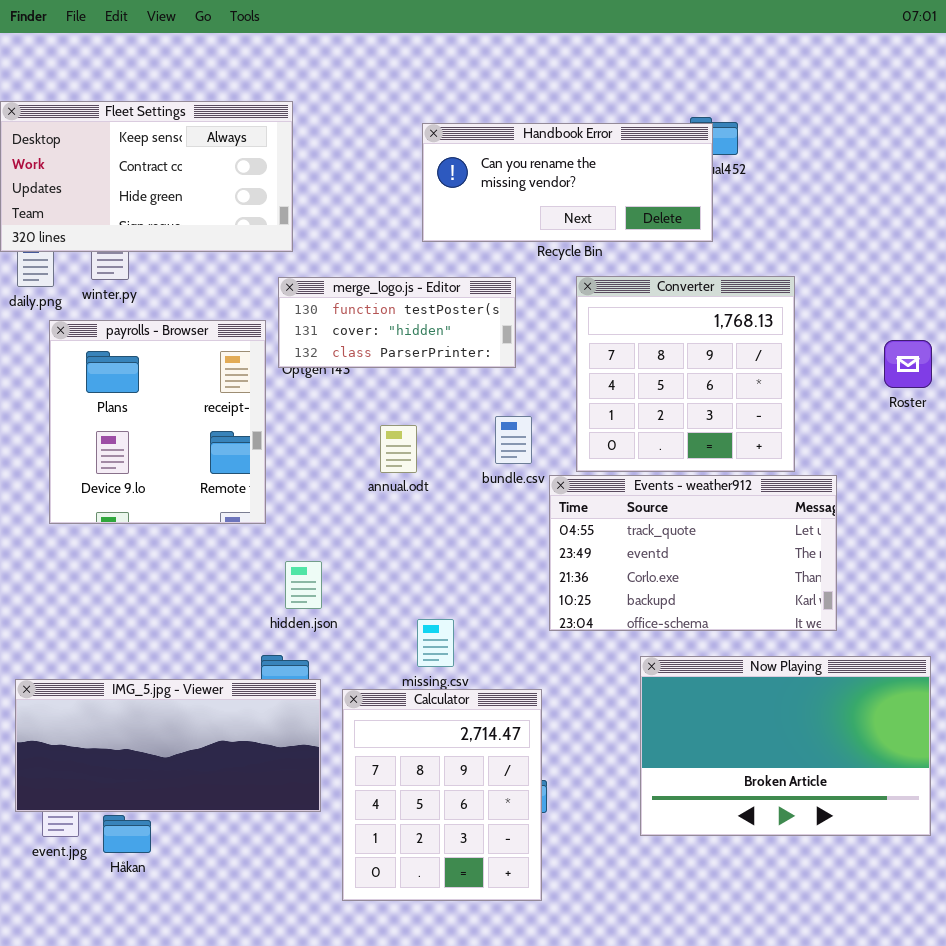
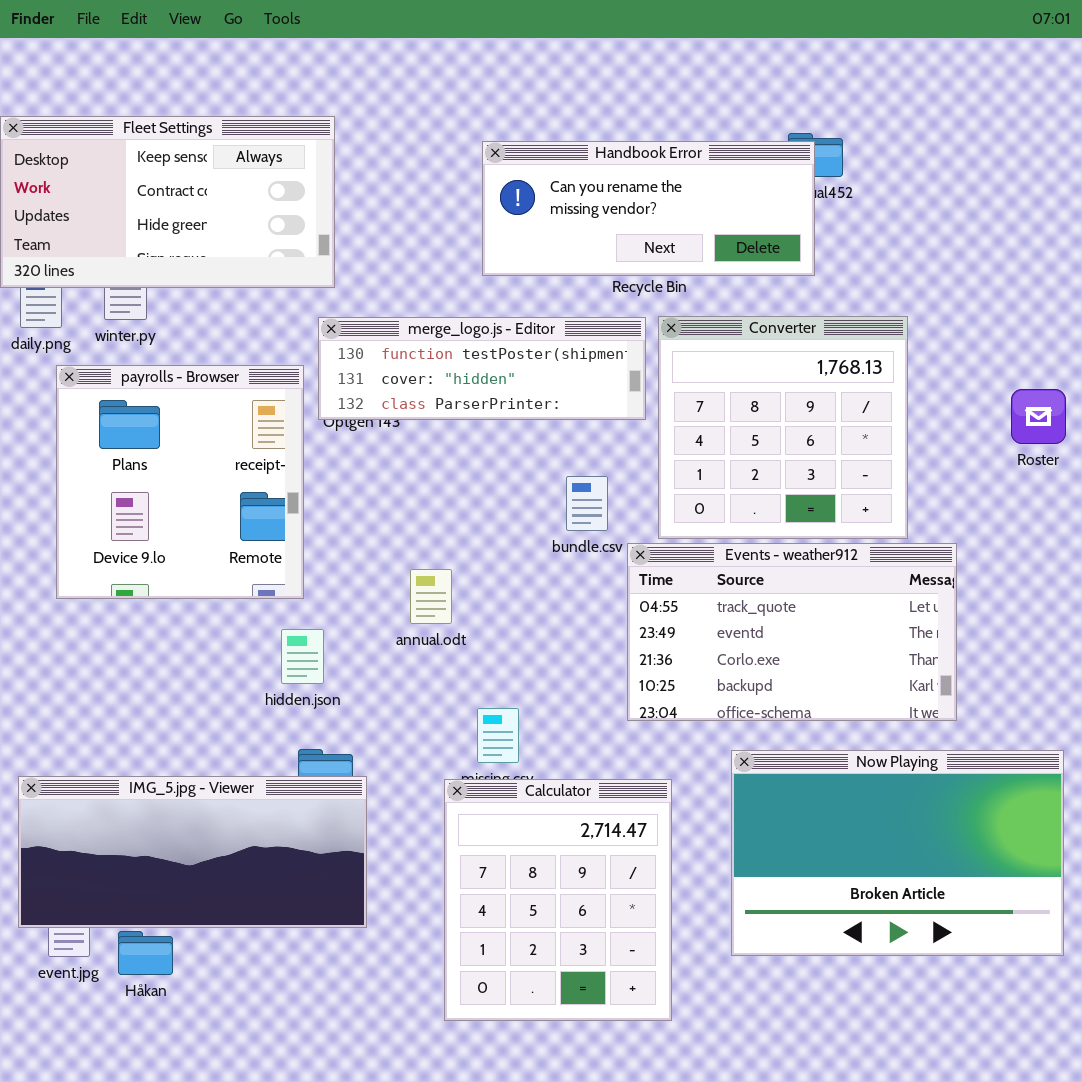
merge_logo.js - Editor: [278,277,516,368] -> [318,317,646,420], resized
annual.odt: [380,425,417,473] -> [410,569,452,624], moved
hidden.json: [285,561,322,609] -> [281,629,324,684], moved
Calculator: [342,689,542,901] -> [444,779,672,1021], moved

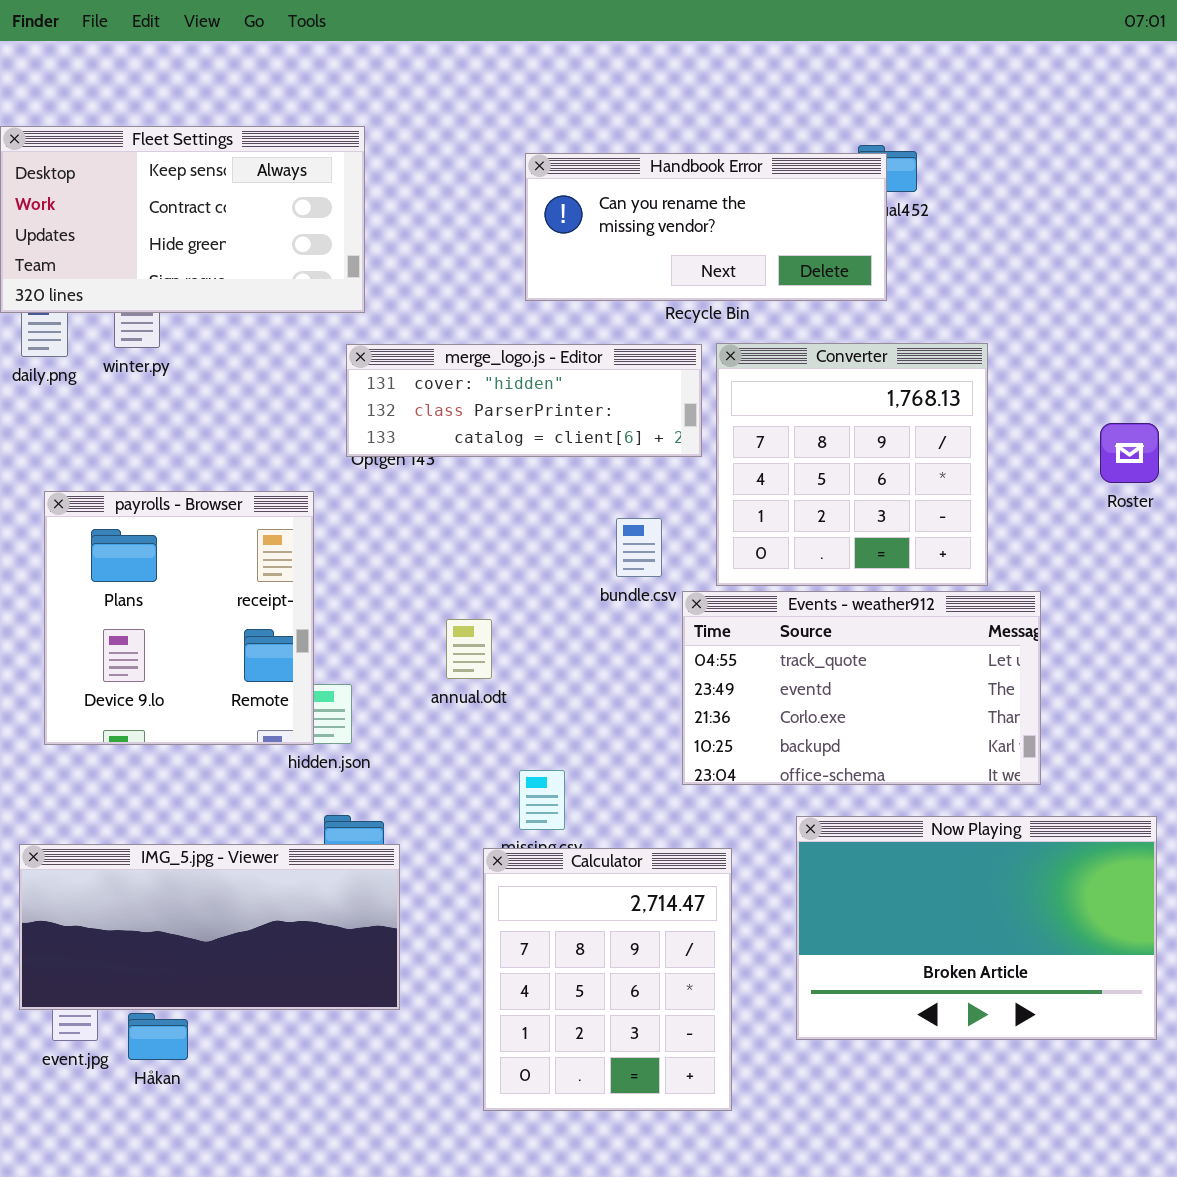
merge_logo.js - Editor: [318,317,646,420] -> [346,344,702,457], scrolled down 1 row
payrolls - Browser: [56,365,304,599] -> [44,491,314,745], moved

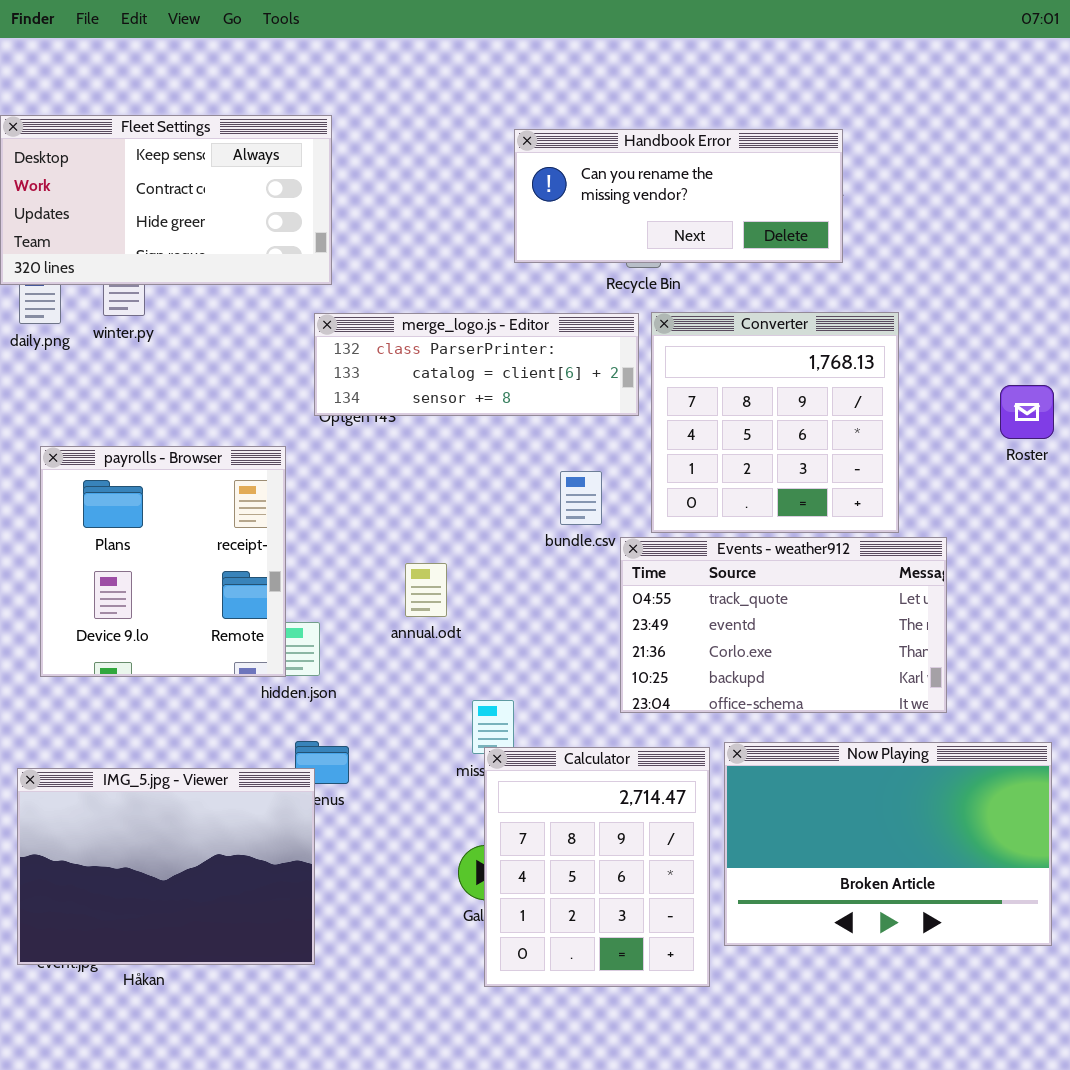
Handbook Error: [525,153,887,301] -> [514,129,843,263], moved
merge_logo.js - Editor: [346,344,702,457] -> [314,313,639,416], scrolled down 1 row
IMG_5.jpg - Viewer: [19,844,400,1010] -> [17,768,315,965], resized
Calculator: [483,848,732,1111] -> [484,747,710,987], moved

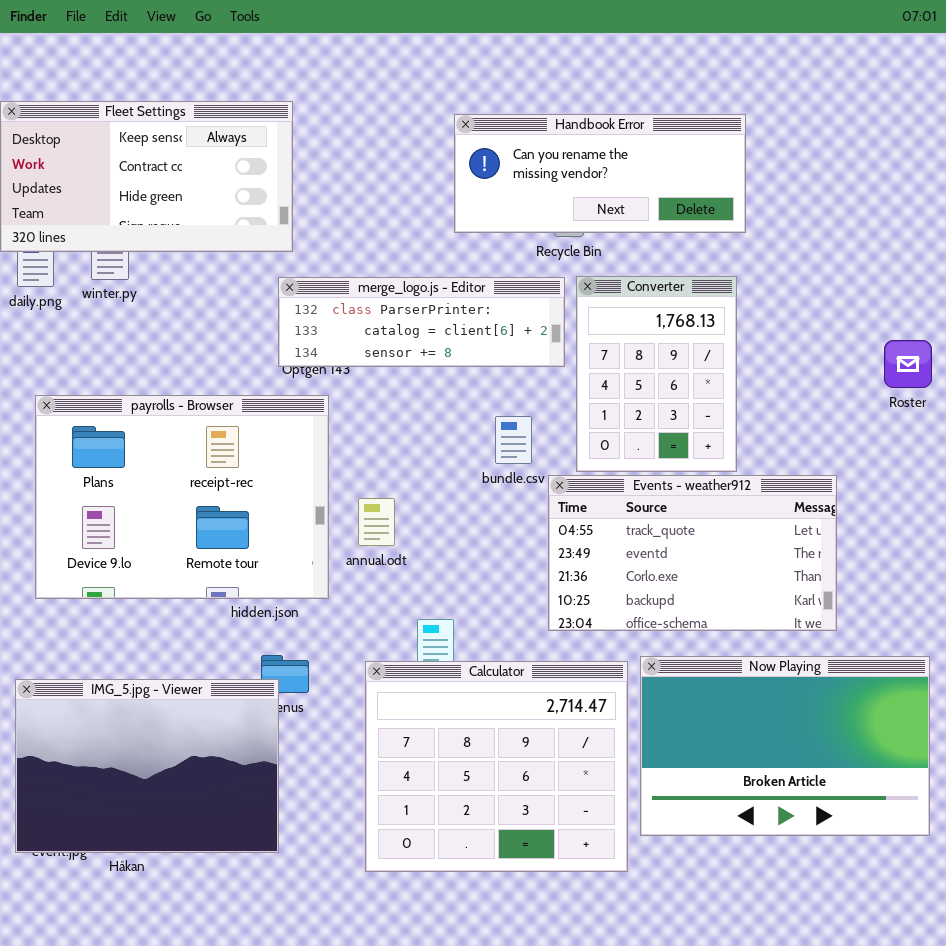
Converter: [651,312,899,533] -> [576,276,737,472], resized
payrolls - Browser: [40,446,286,677] -> [35,395,329,599], resized
Calculator: [484,747,710,987] -> [365,661,628,872], resized

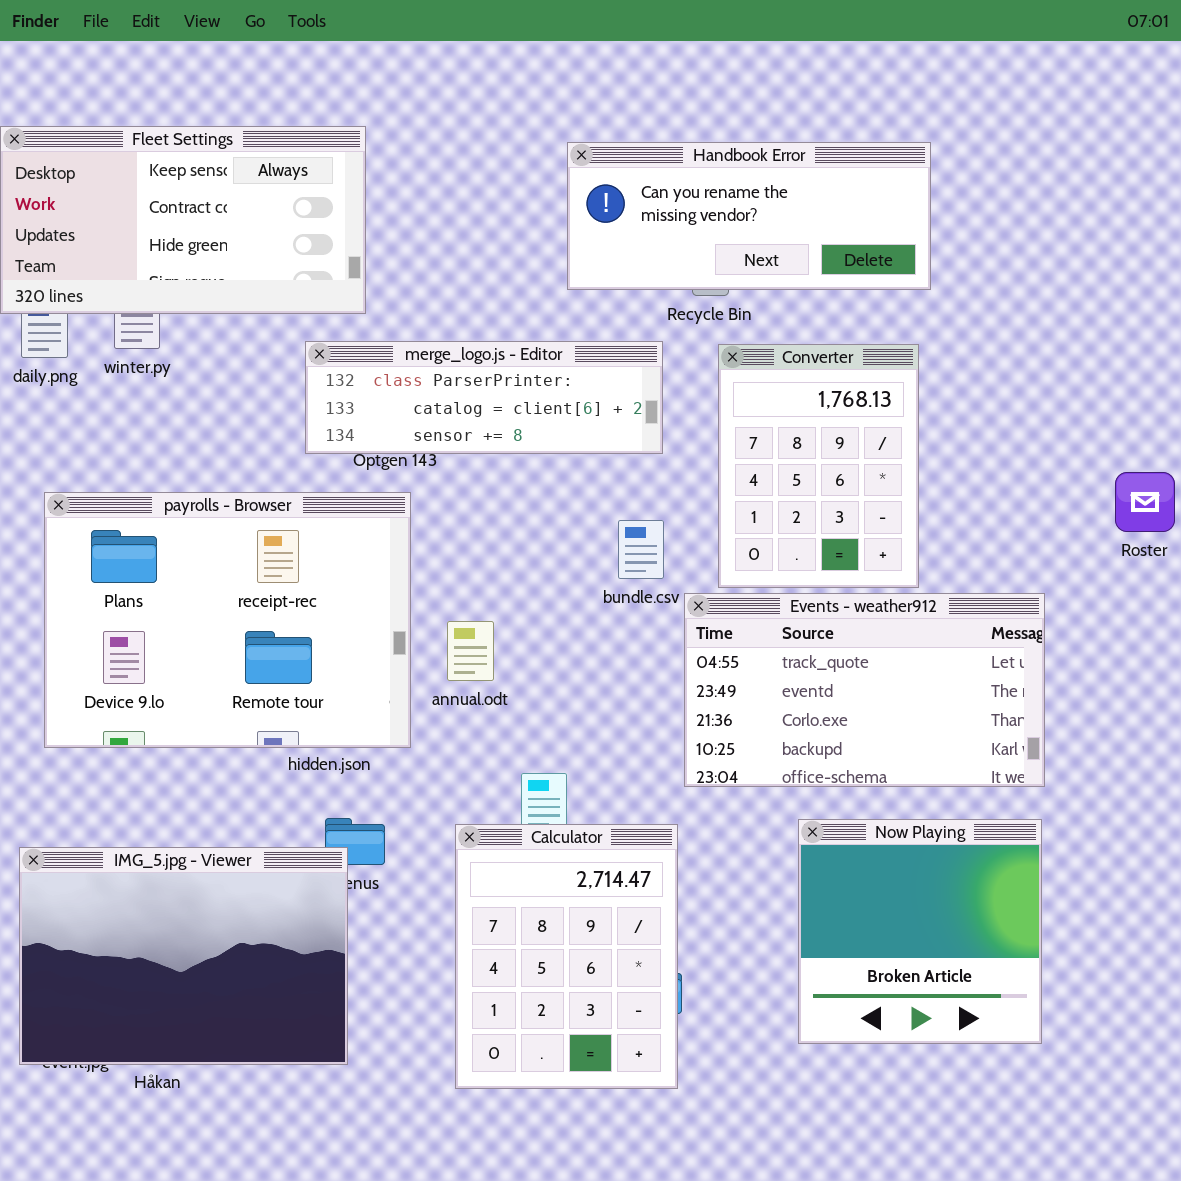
merge_logo.js - Editor: [278,277,565,367] -> [305,341,663,454], moved
Roster: [884,340,932,388] -> [1115,472,1175,532], moved
Now Playing: [640,656,930,836] -> [798,819,1042,1044], resized
Calculator: [365,661,628,872] -> [455,824,678,1089], resized

